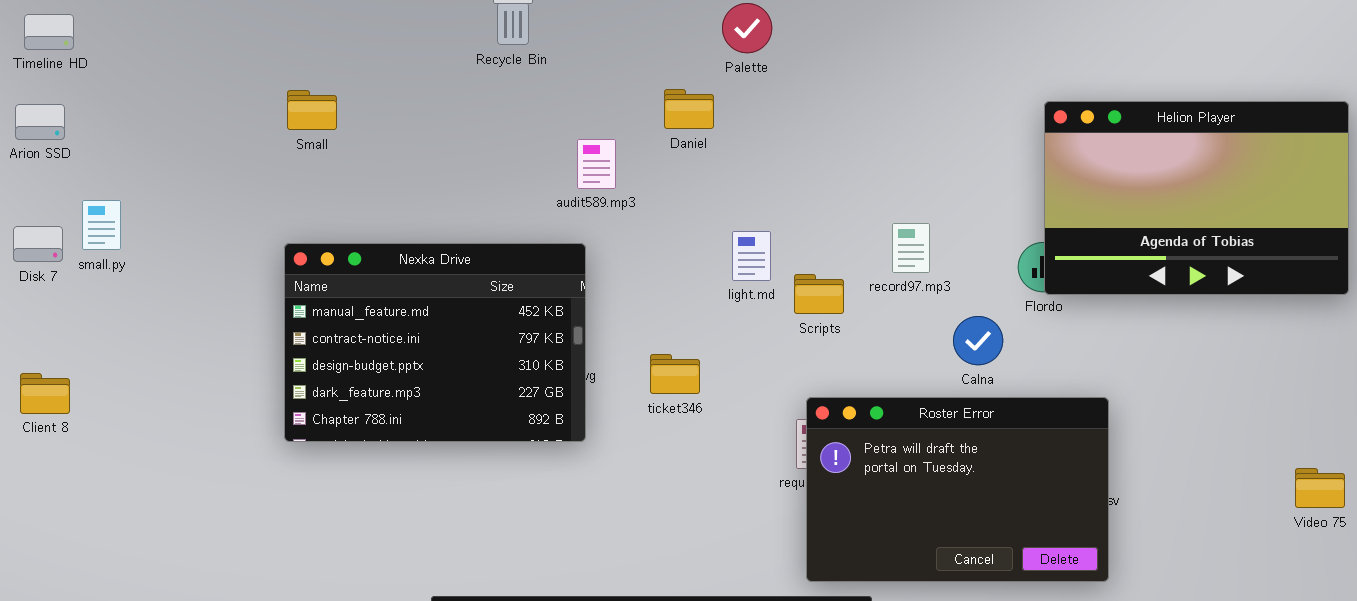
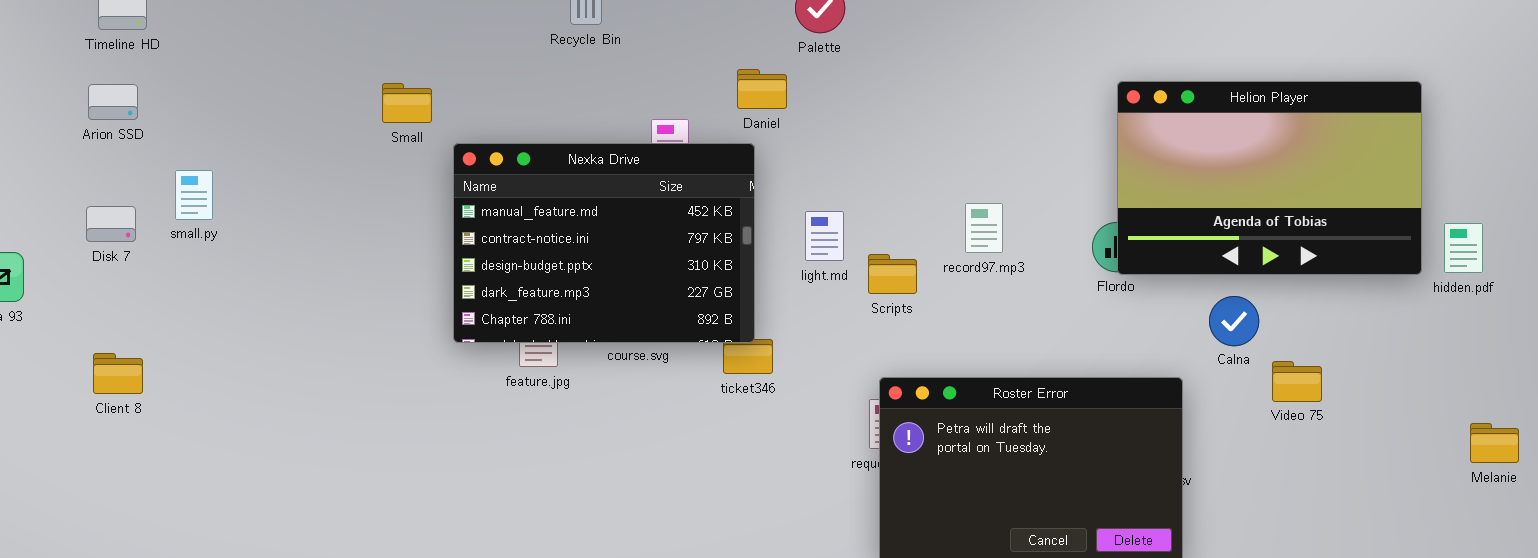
Small: [287,90,337,130] -> [382,83,432,123], moved
small.py: [82,200,121,250] -> [175,170,213,220], moved
Nexka Drive: [284,243,586,442] -> [453,143,755,343], moved
Calna: [953,316,1003,365] -> [1209,296,1259,346], moved
Video 75: [1295,468,1345,508] -> [1272,361,1322,402], moved

